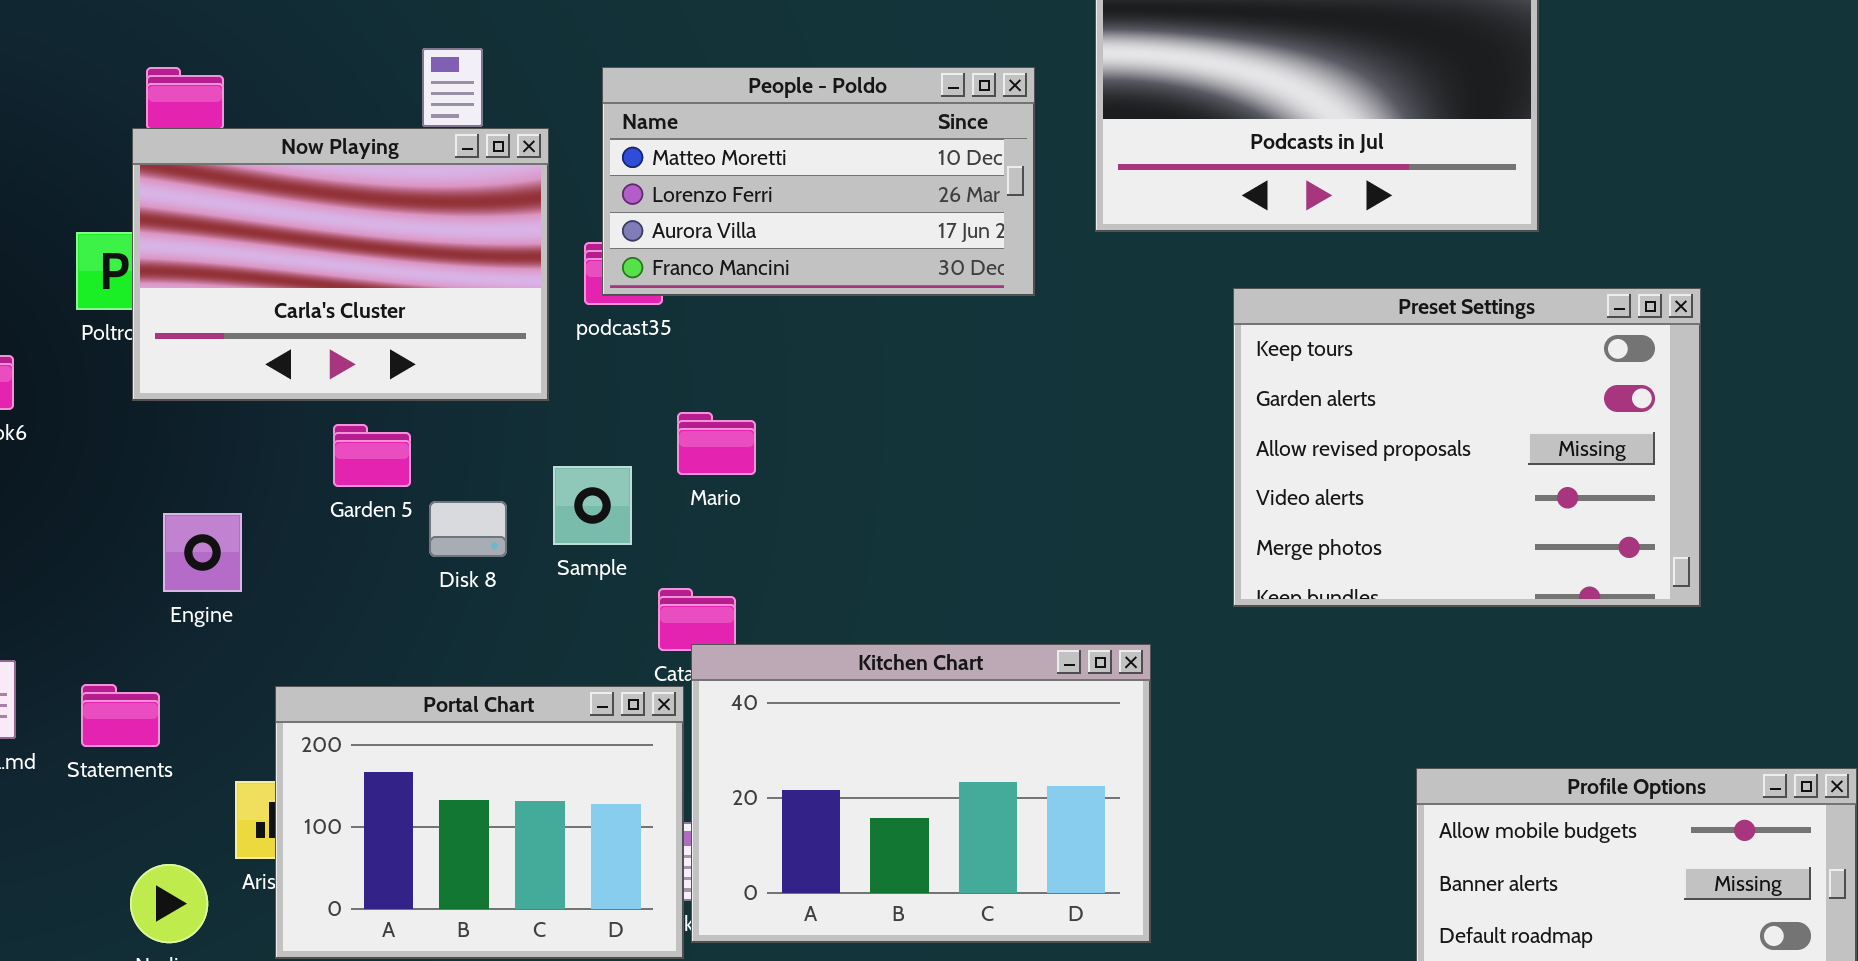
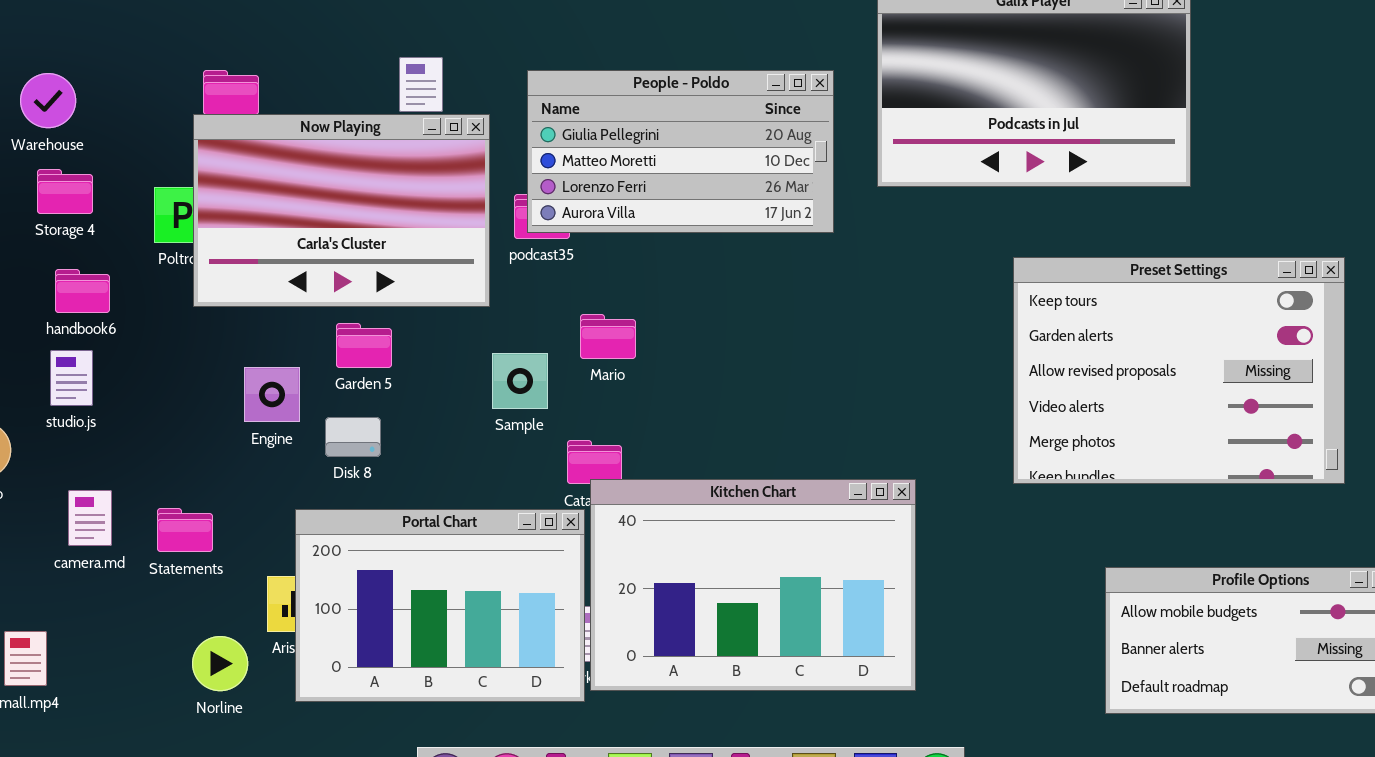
People - Poldo: [602,67,1035,296] -> [527,70,834,233], scrolled up 1 row
Preset Settings: [1233,288,1701,607] -> [1013,257,1345,484], moved
Disk 8: [429,501,507,557] -> [325,417,381,457], moved
Engine: [163,513,242,592] -> [244,367,300,422], moved

